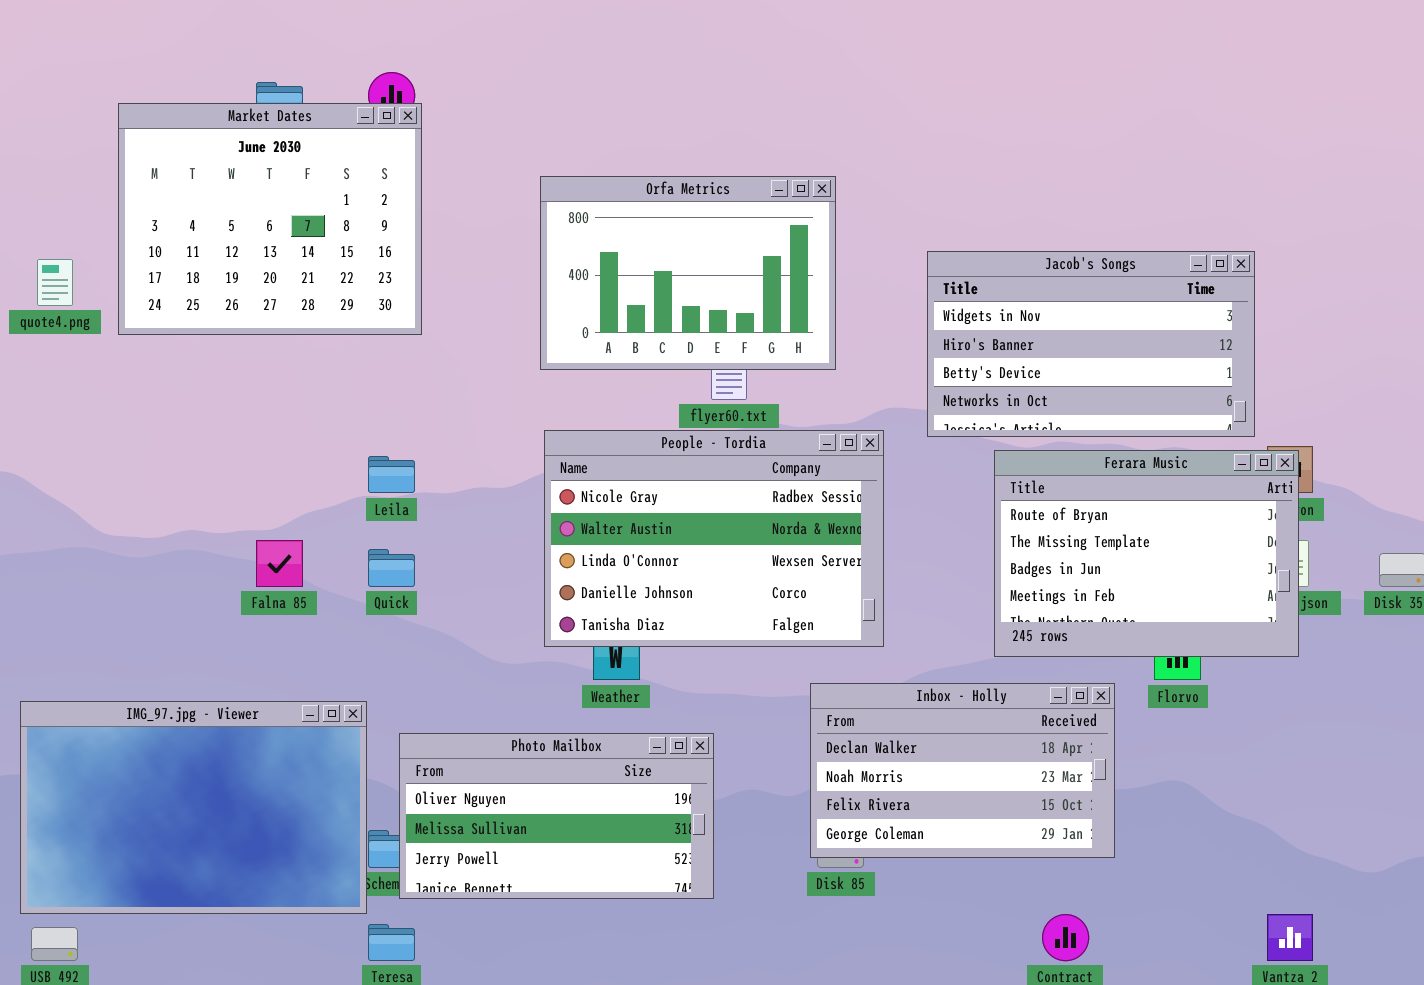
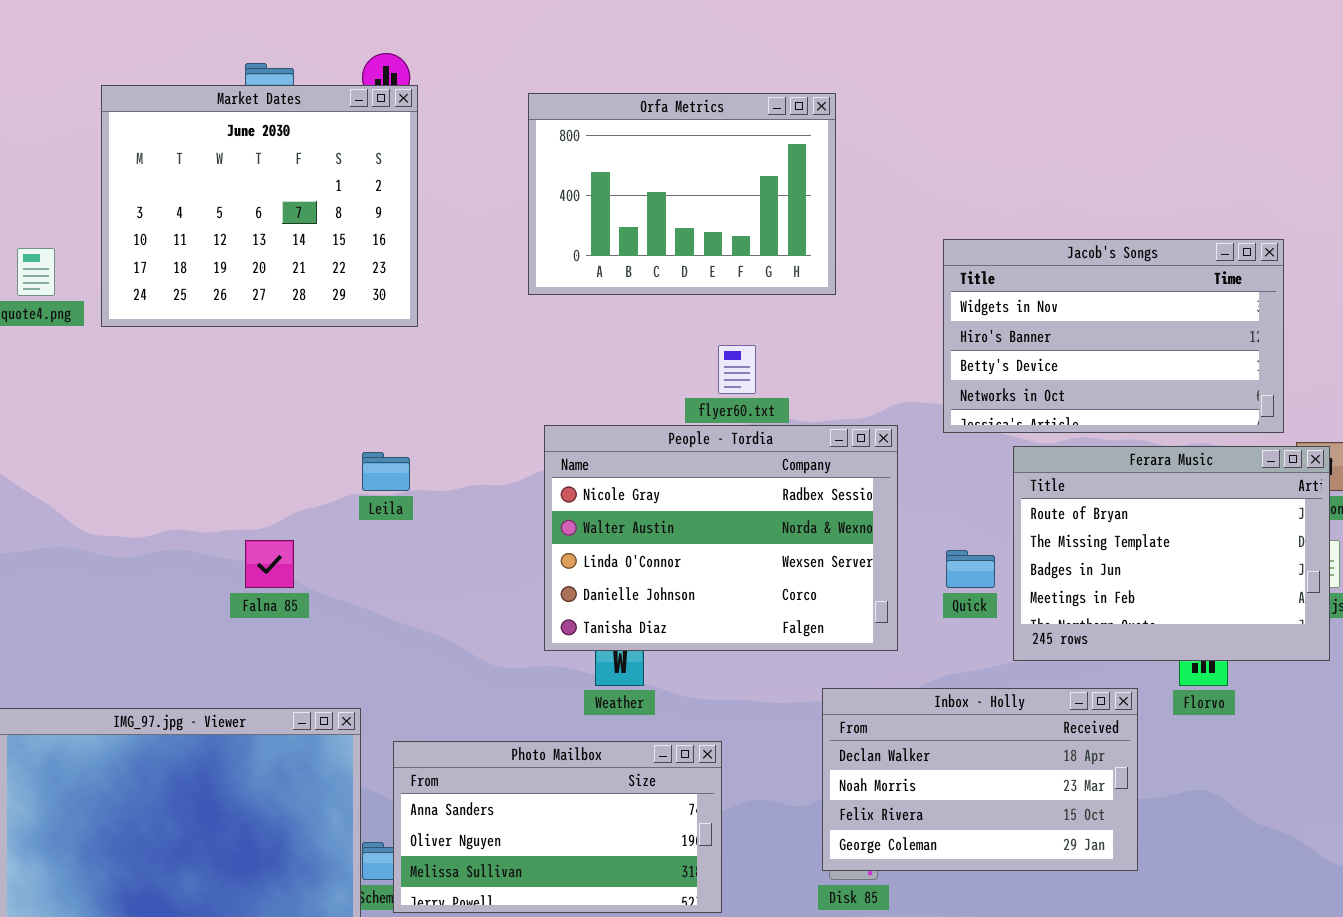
Orfa Metrics: [540,176,836,370] -> [528,93,836,295], moved
Quick: [368,549,415,587] -> [946,550,995,588], moved
Photo Mailbox: [399,733,714,899] -> [393,741,722,913], scrolled up 1 row

